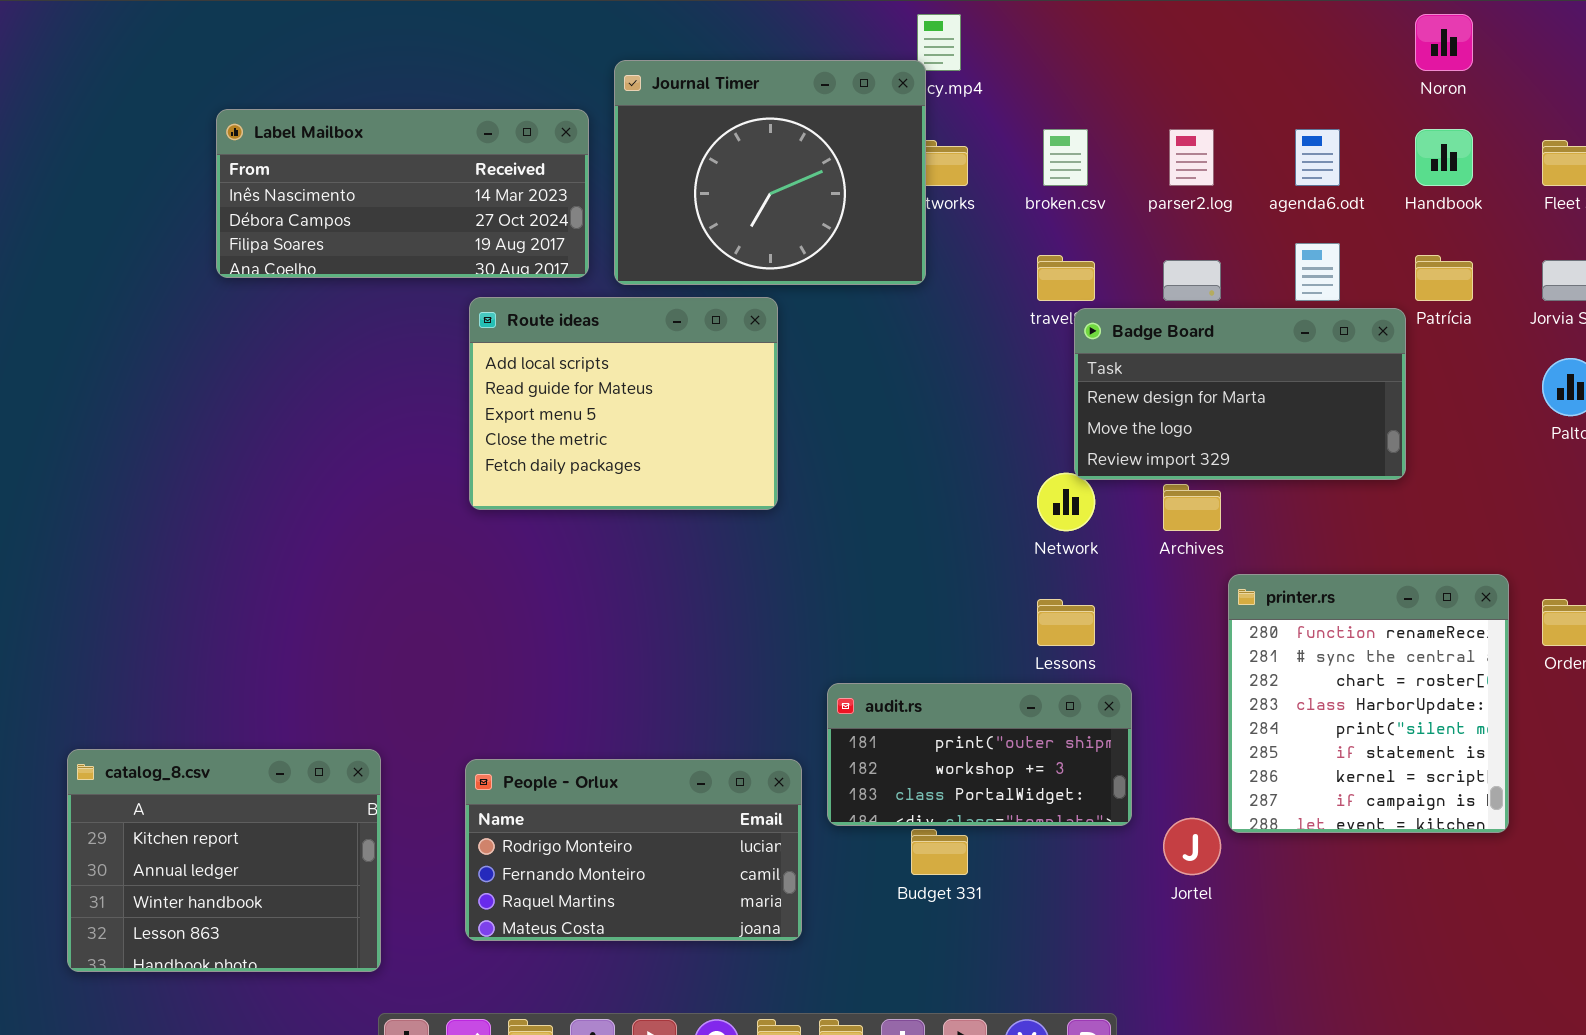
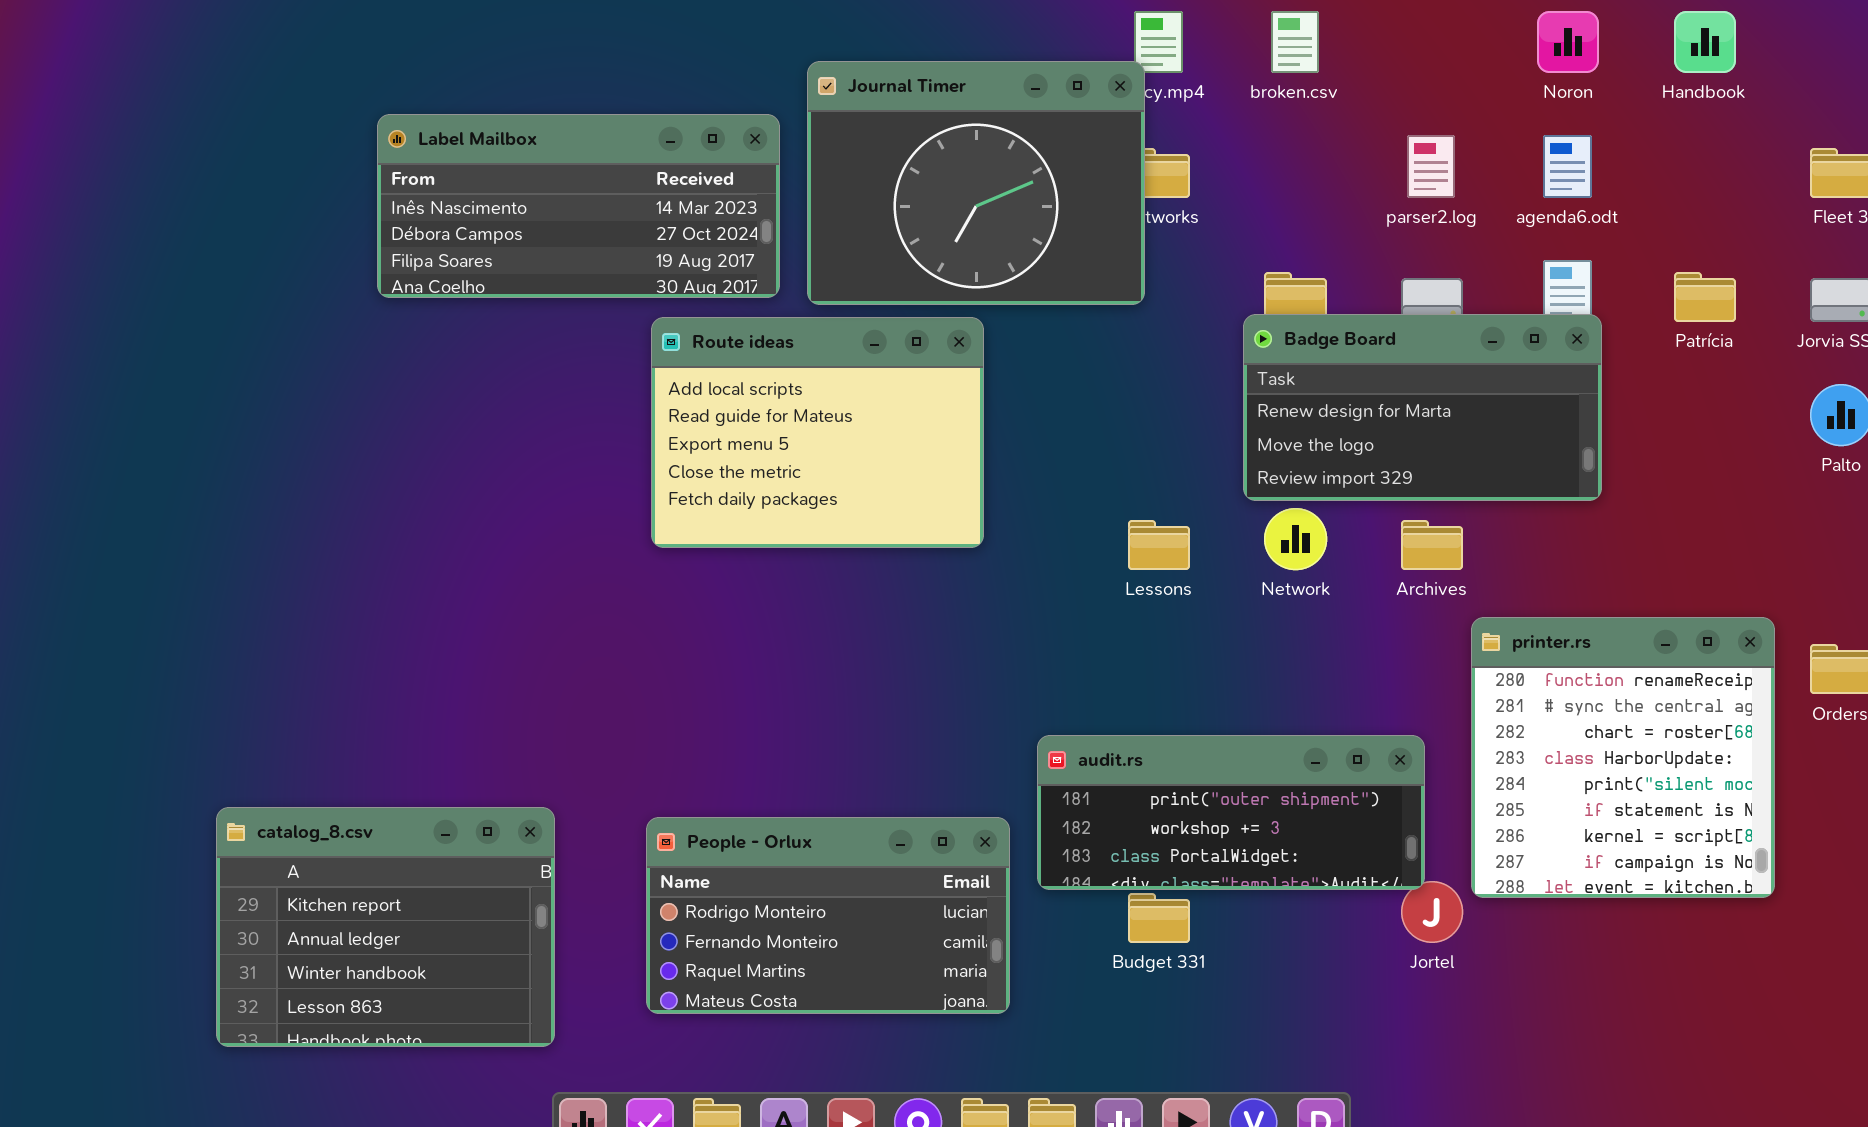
Noron: [1415,14,1473,71] -> [1537,11,1599,73], moved
broken.csv: [1043,129,1088,186] -> [1271,11,1319,73], moved
Handbook: [1415,129,1473,186] -> [1674,11,1736,73], moved
Badge Board: [1074,308,1406,480] -> [1243,314,1602,501], moved
Lessons: [1037,599,1095,646] -> [1128,520,1190,570], moved
audit.rs: [827,683,1132,826] -> [1037,735,1425,890], resized

